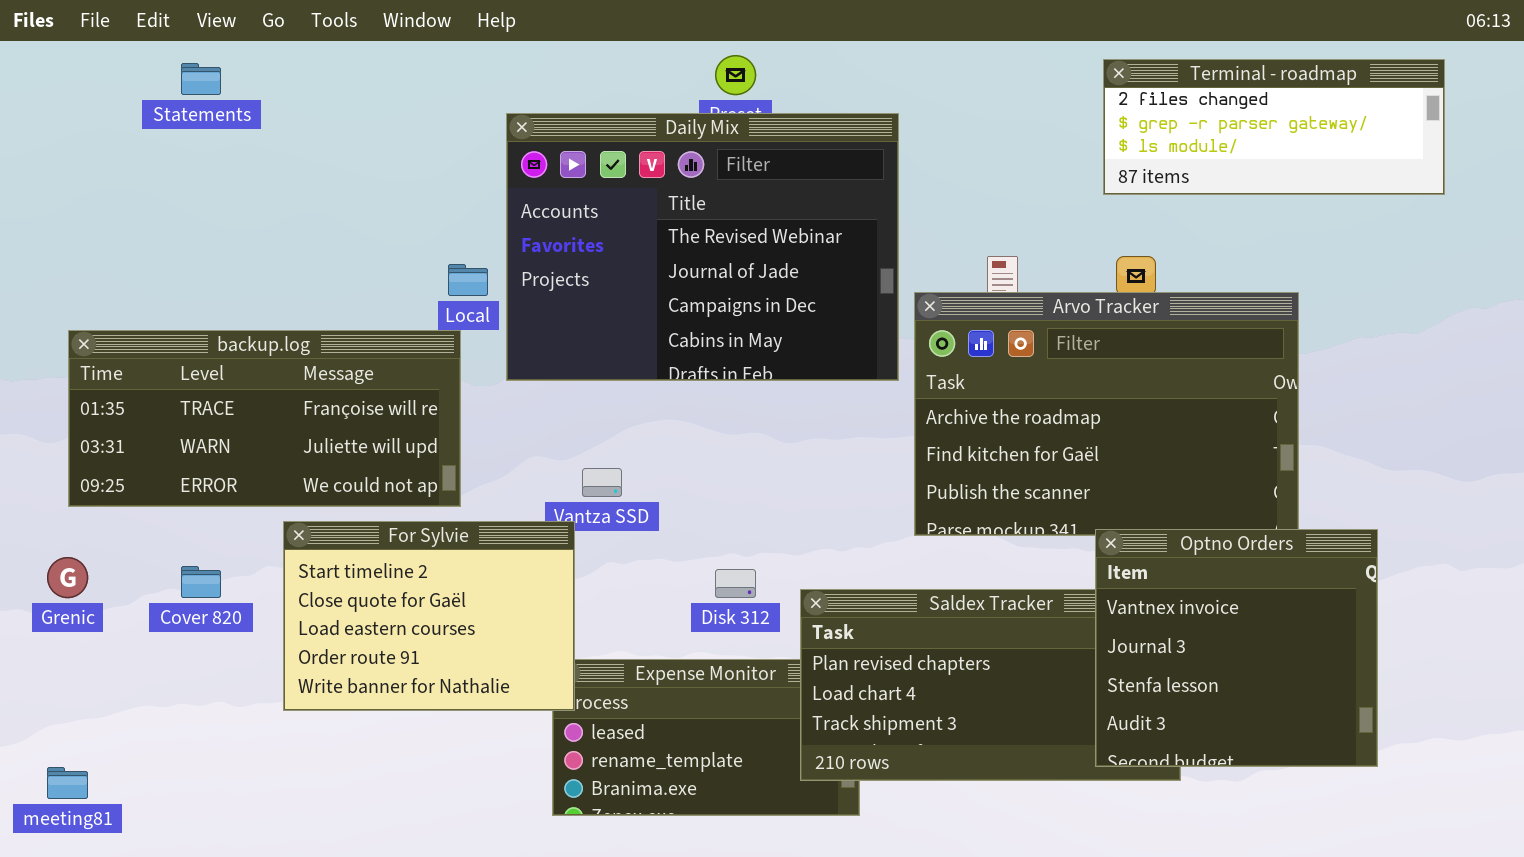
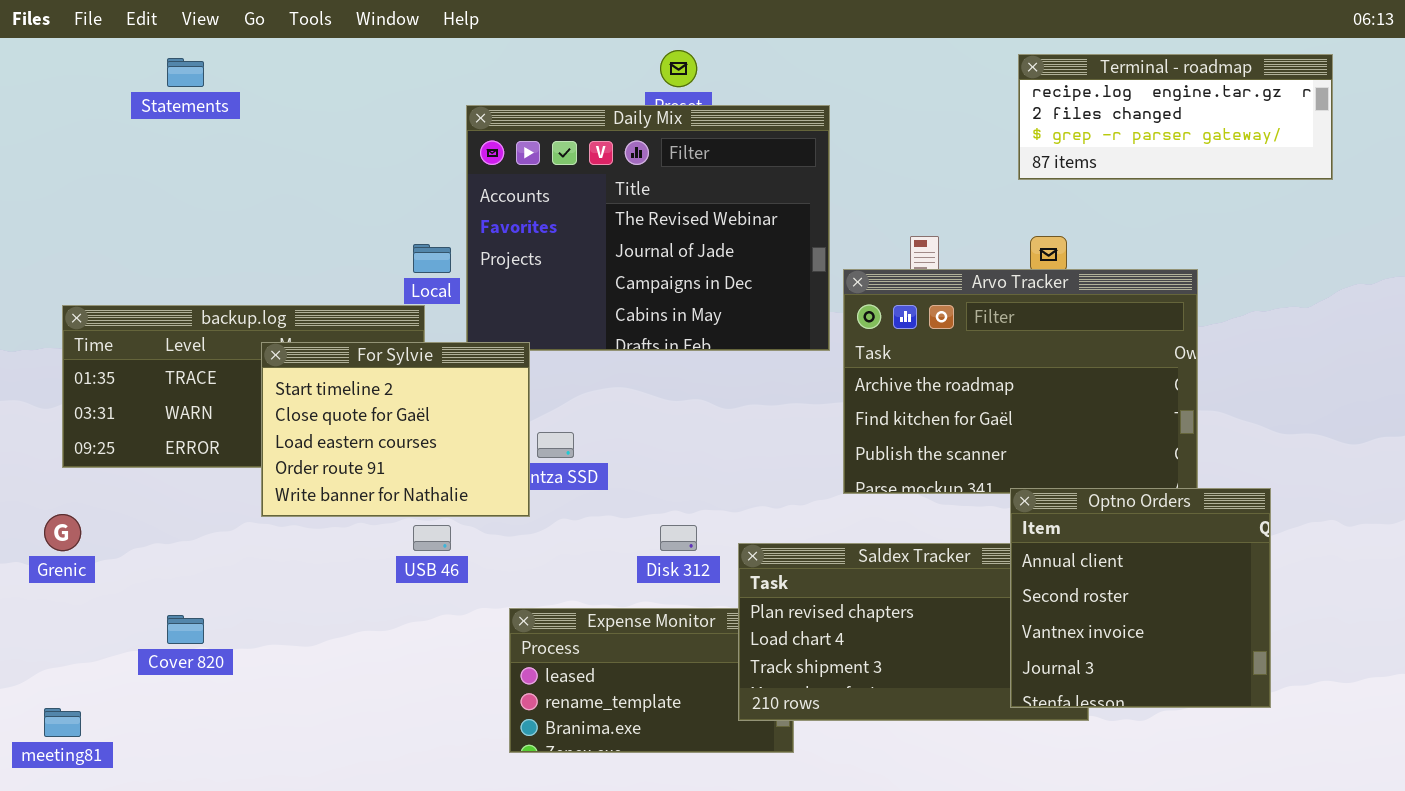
Terminal - roadmap: [1103,59,1445,195] -> [1018,54,1333,180], scrolled up 1 row
For Sylvie: [283,521,575,711] -> [261,342,530,517], moved
Optno Orders: [1095,529,1378,767] -> [1010,488,1271,708], scrolled up 2 rows
Cover 820: [181,566,221,598] -> [167,615,204,644], moved

